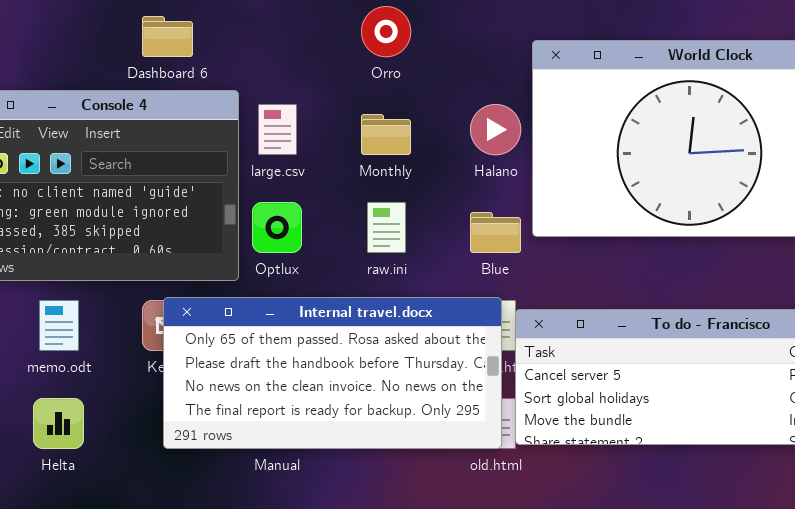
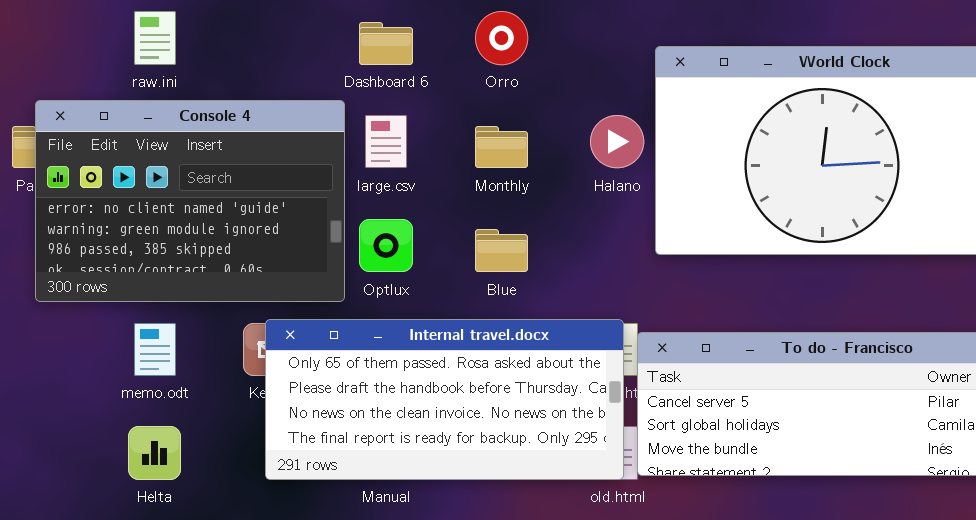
Dashboard 6: [142,16,193,57] -> [359,22,413,65], moved
raw.ini: [367,202,406,253] -> [134,11,176,65], moved
Blue: [470,212,521,253] -> [475,229,528,272], moved

